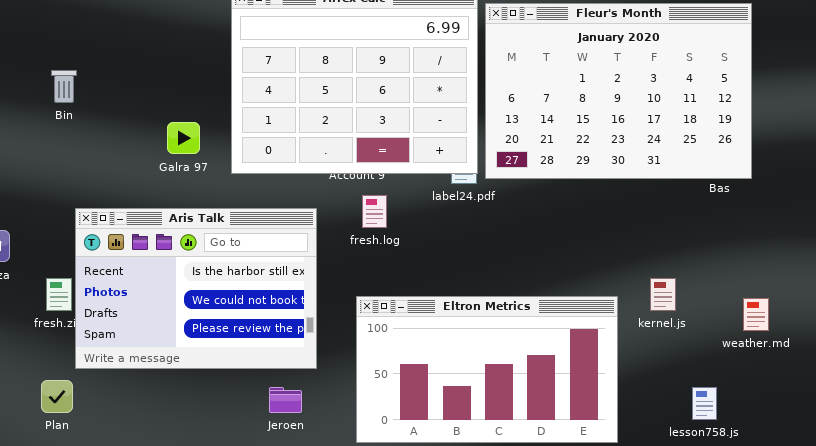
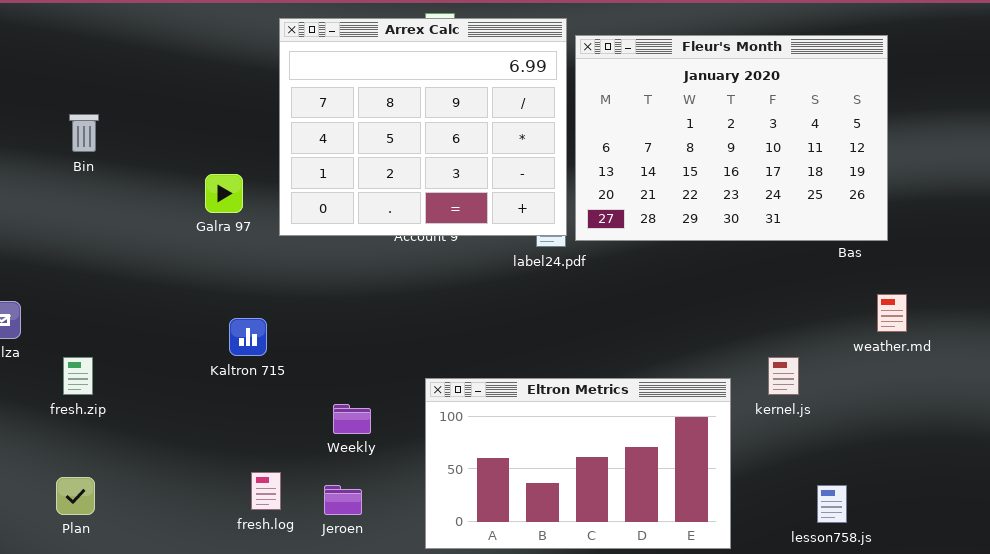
fresh.log: [362,195,387,228] -> [251,472,281,510], moved
Aris Talk: [75,208,317,369] -> none, closed
weather.md: [743,298,769,331] -> [877,294,907,332], moved

